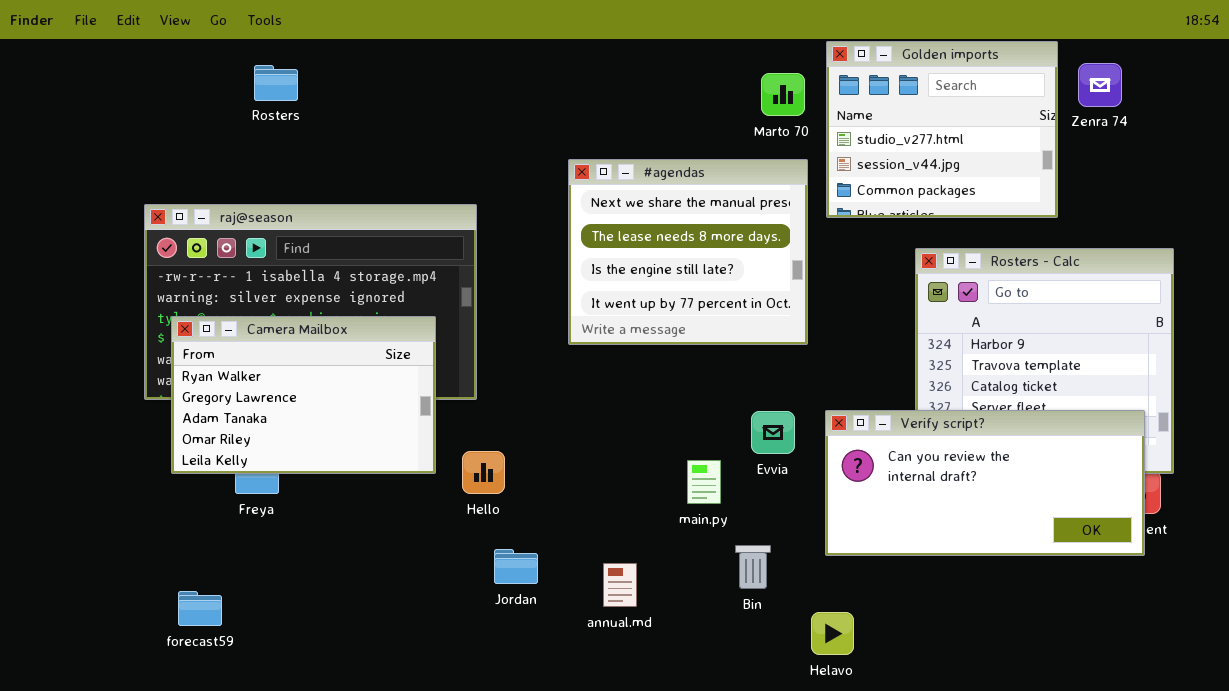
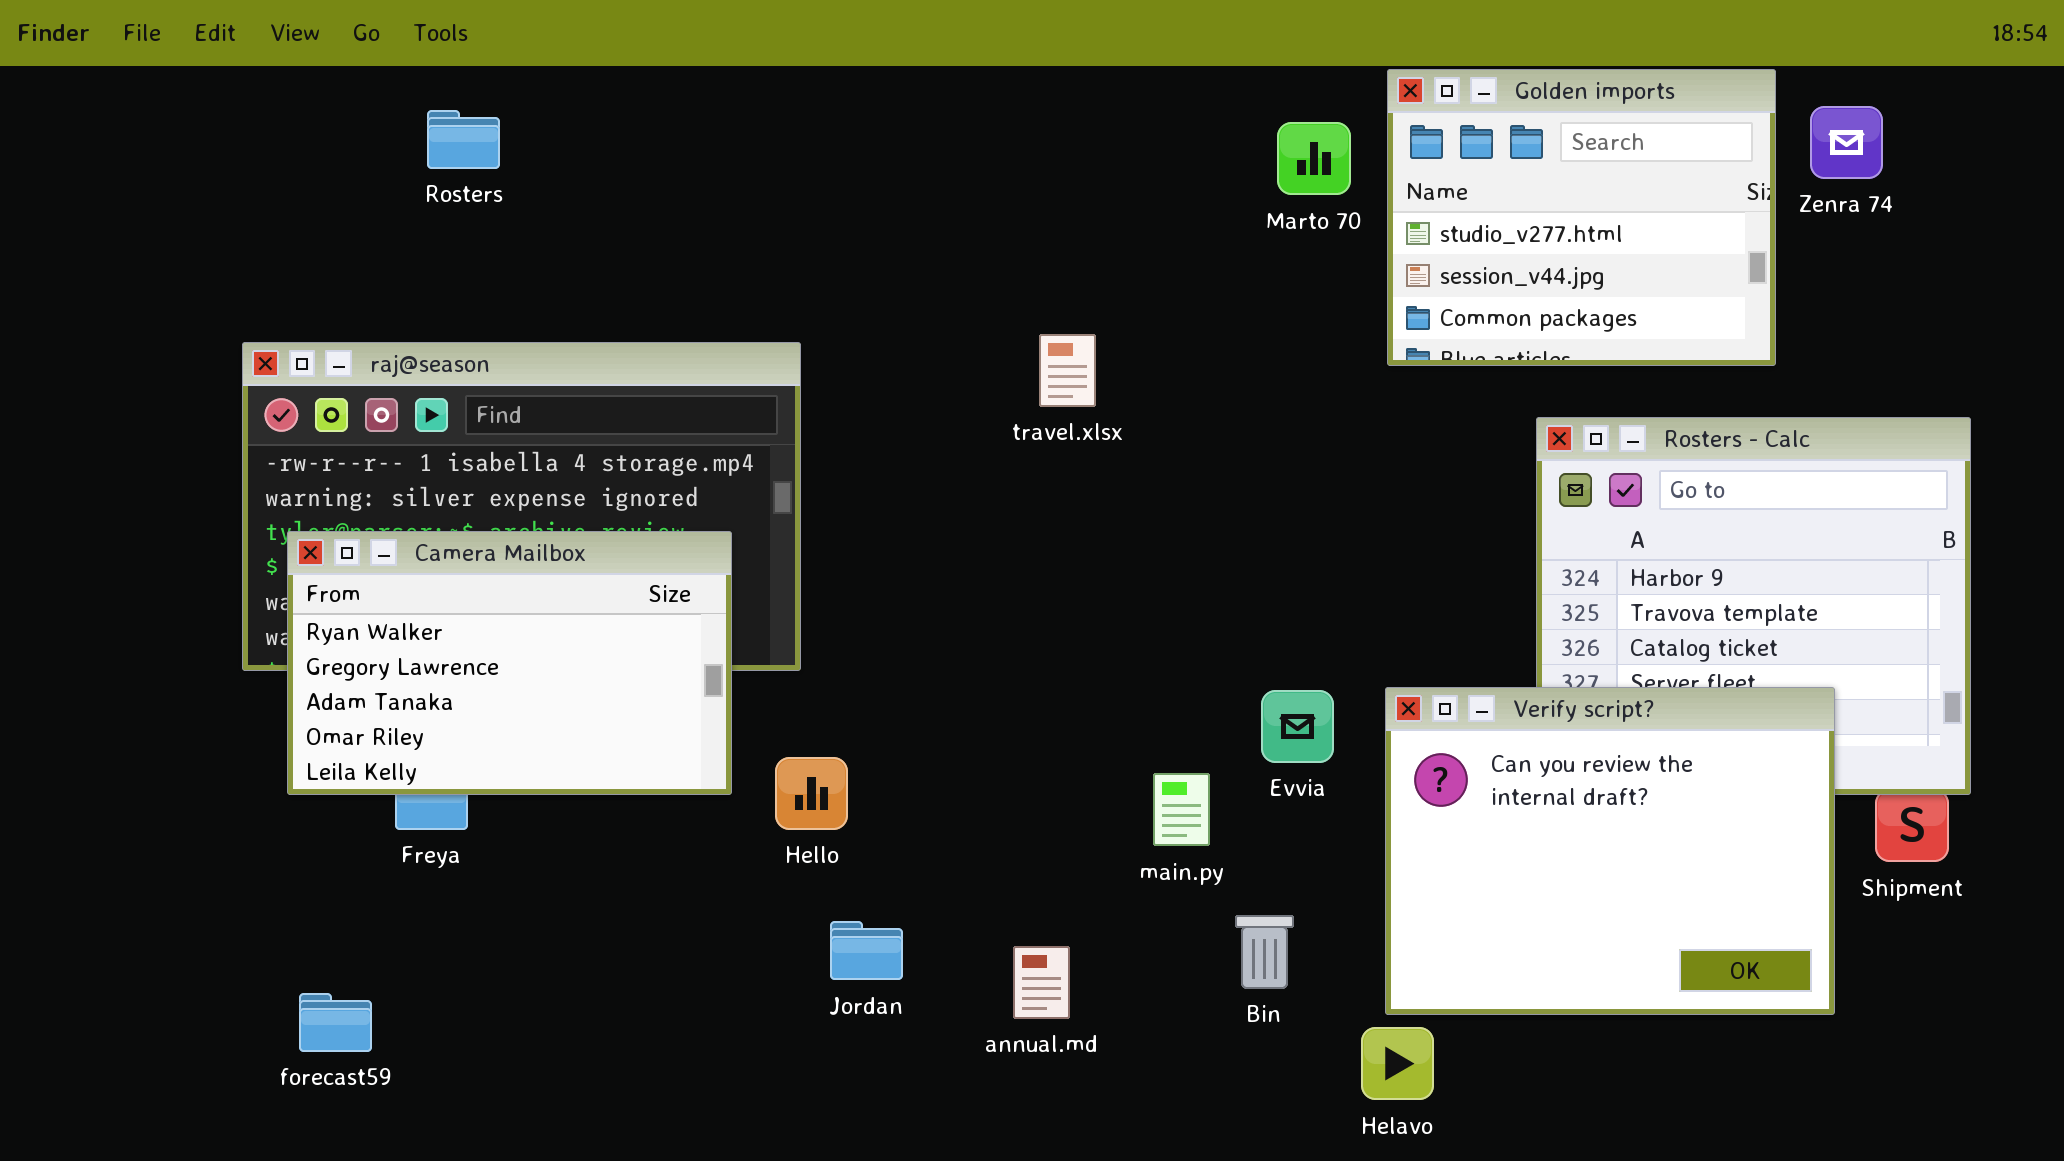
#agendas: [568,159,808,345] -> none, closed
Verify script?: [825,410,1145,556] -> [1385,687,1835,1015], resized

